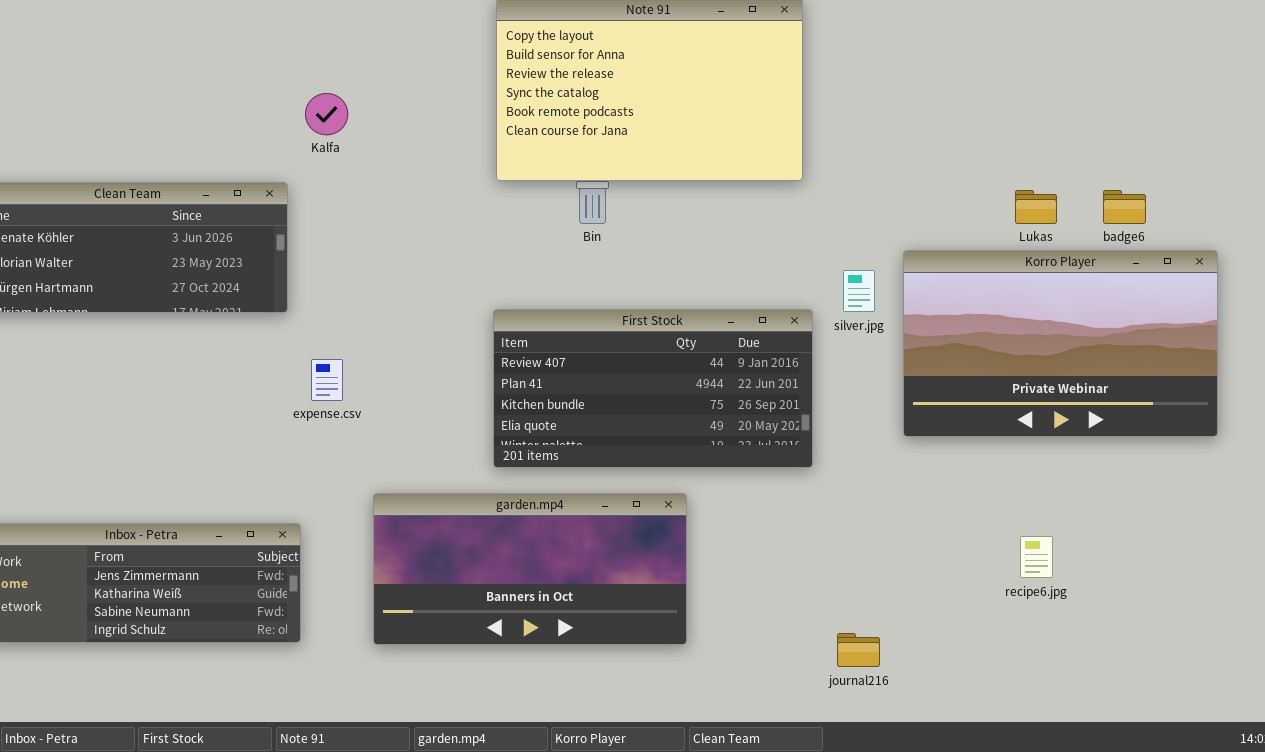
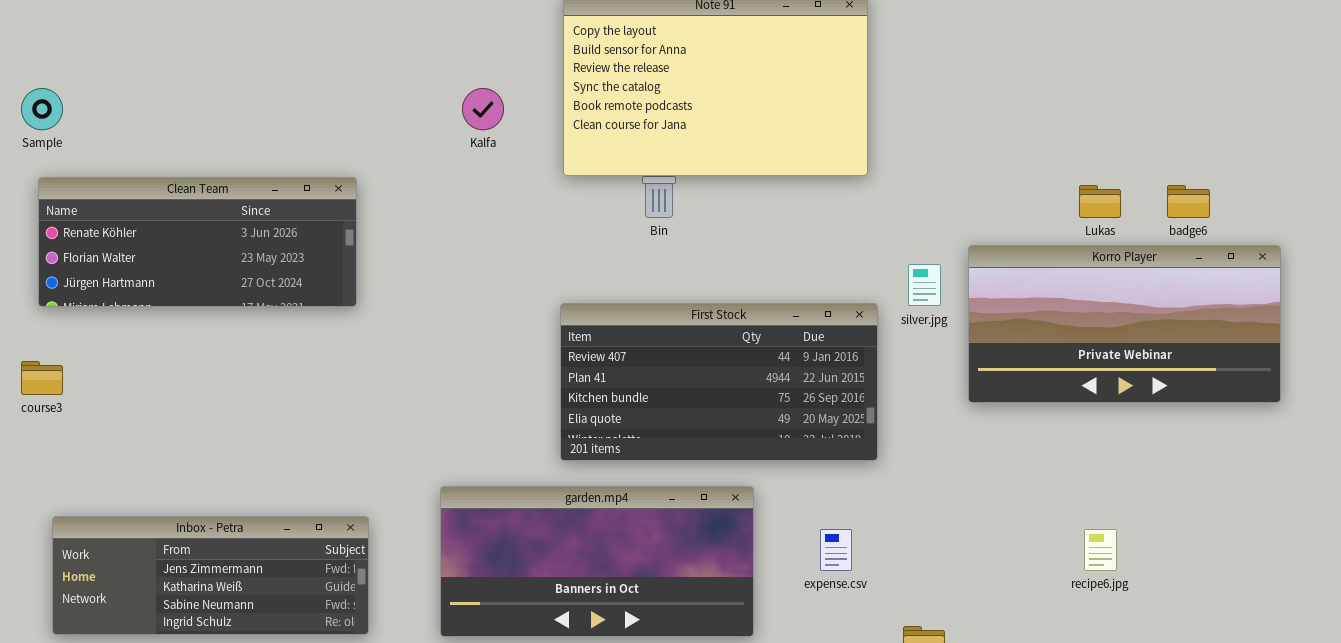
Kalfa: [305,93,348,135] -> [462,88,504,130], moved
Korro Player: [903,250,1218,437] -> [968,245,1281,403], resized
expense.csv: [311,359,343,401] -> [820,529,852,571], moved

